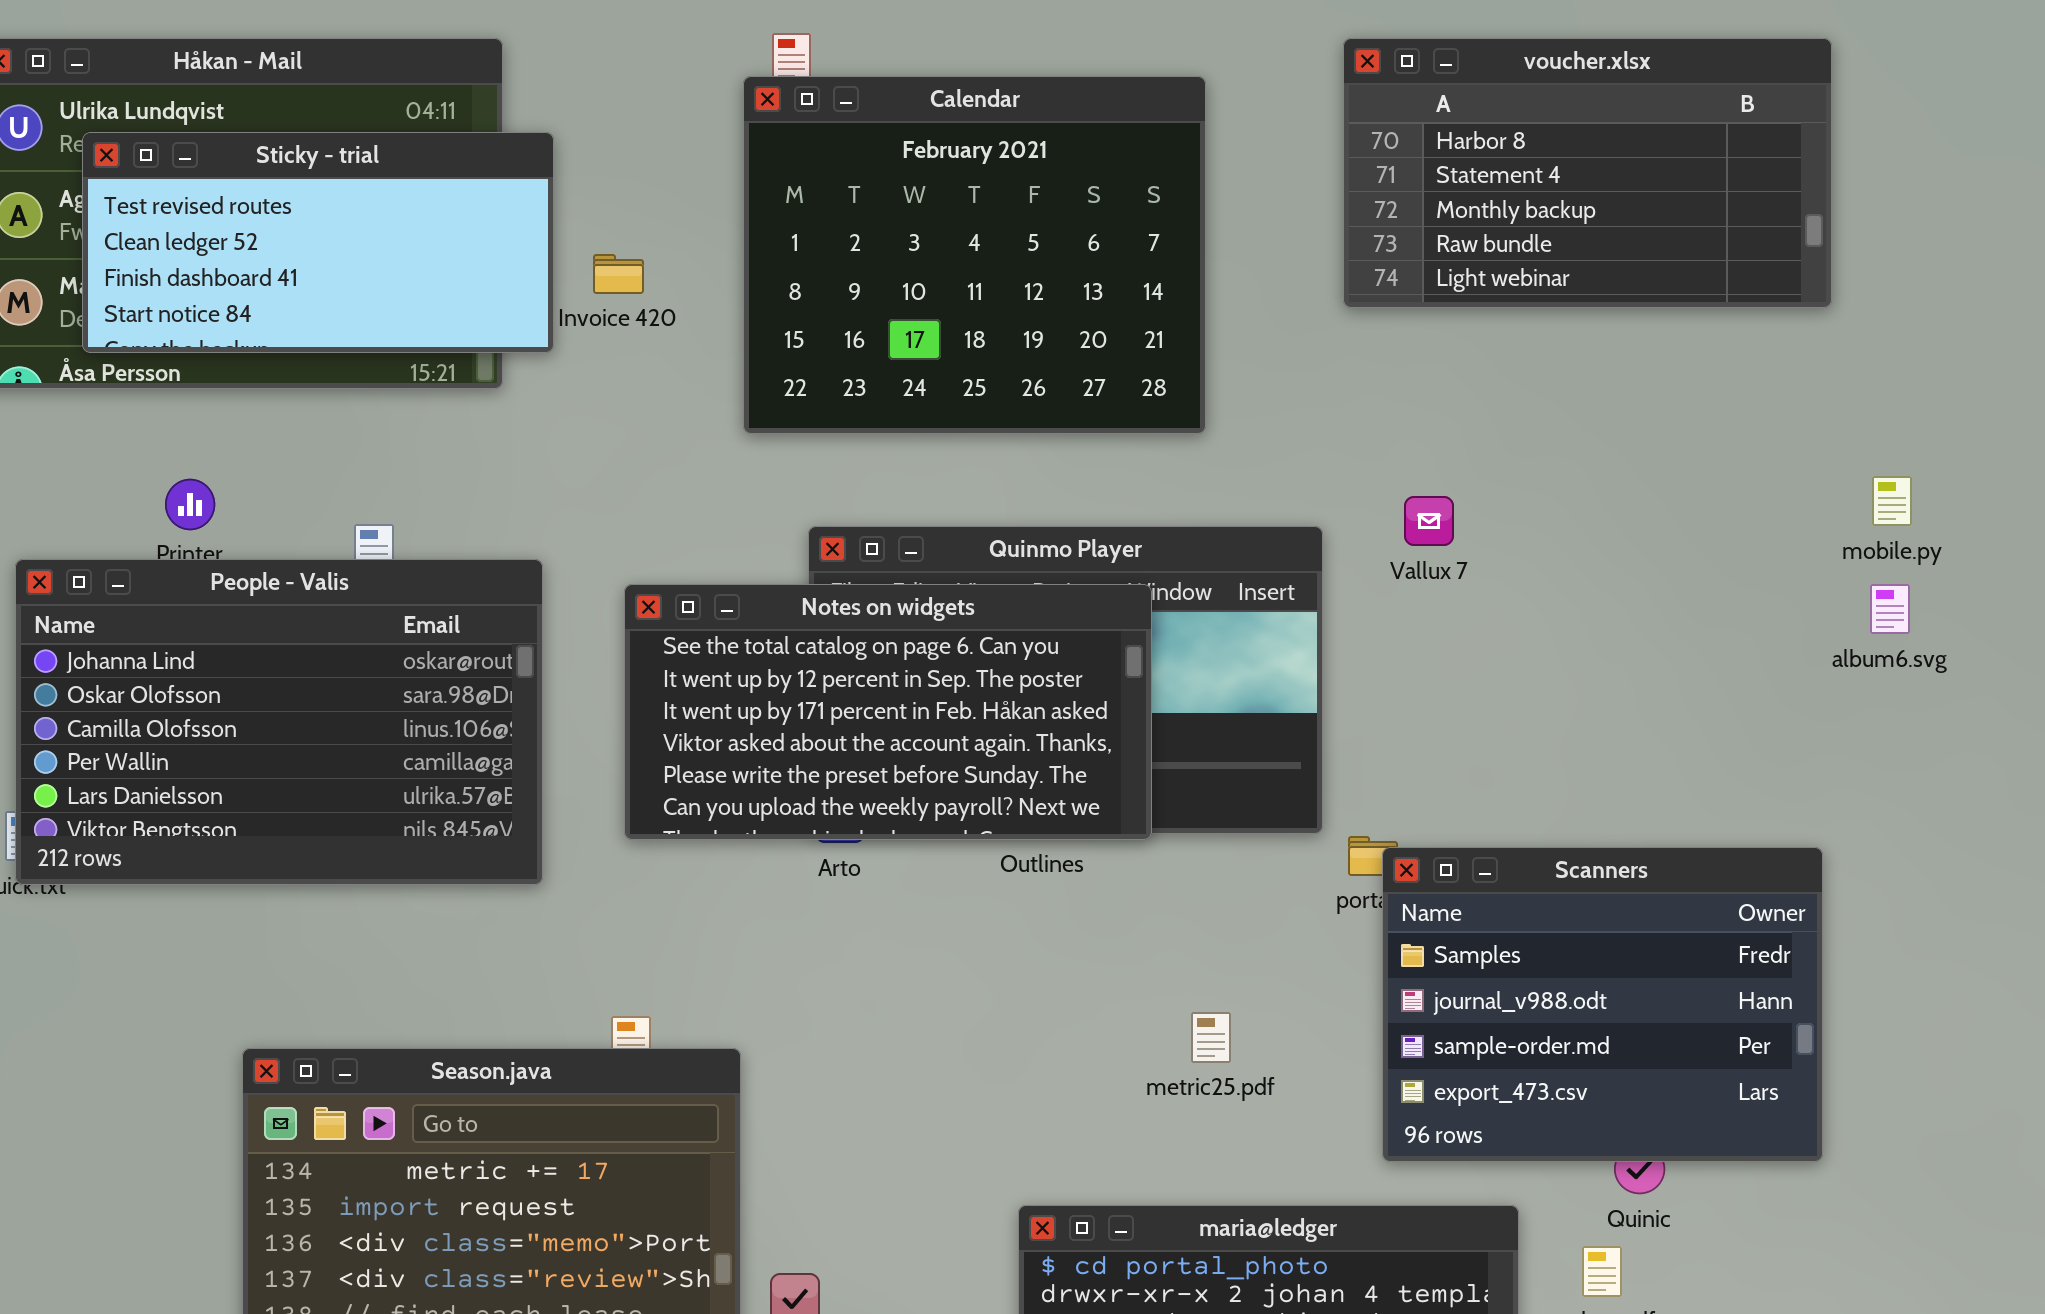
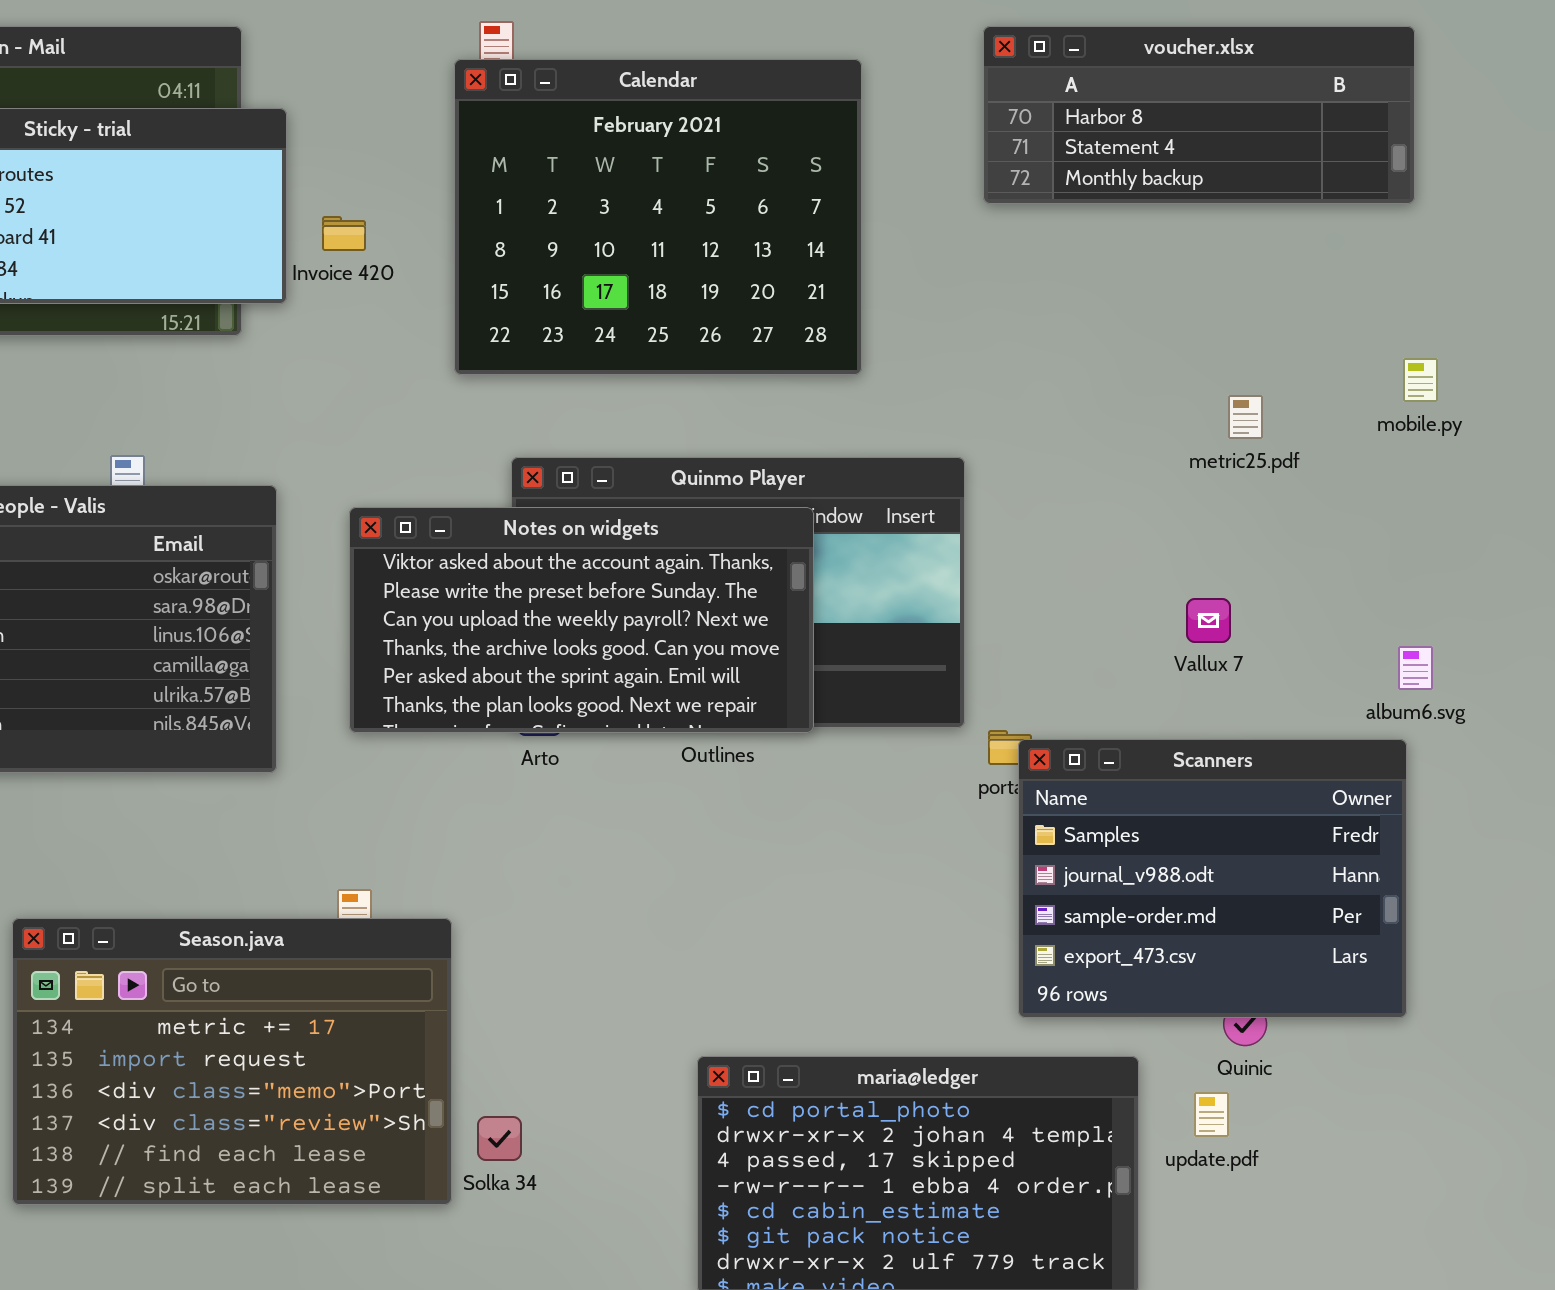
voucher.xlsx: [1343,38,1832,308] -> [983,26,1415,204], resized
mobile.py: [1872,476,1912,526] -> [1403,358,1438,402], moved
Vallux 7: [1404,496,1454,546] -> [1186,598,1231,643], moved
Notes on widgets: [624,584,1152,840] -> [349,507,814,733], scrolled down 3 rows
album6.svg: [1870,584,1910,634] -> [1398,646,1433,690], moved
metric25.pdf: [1191,1012,1231,1063] -> [1228,395,1263,439], moved

